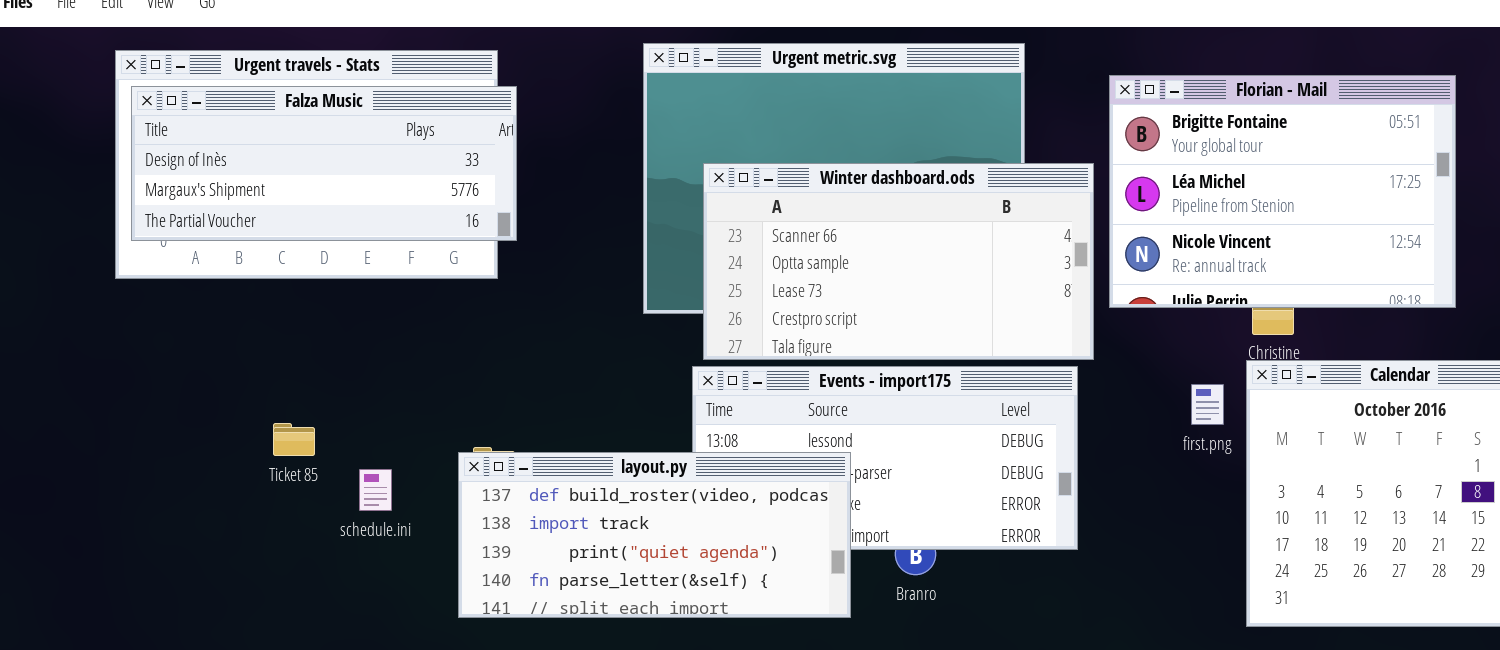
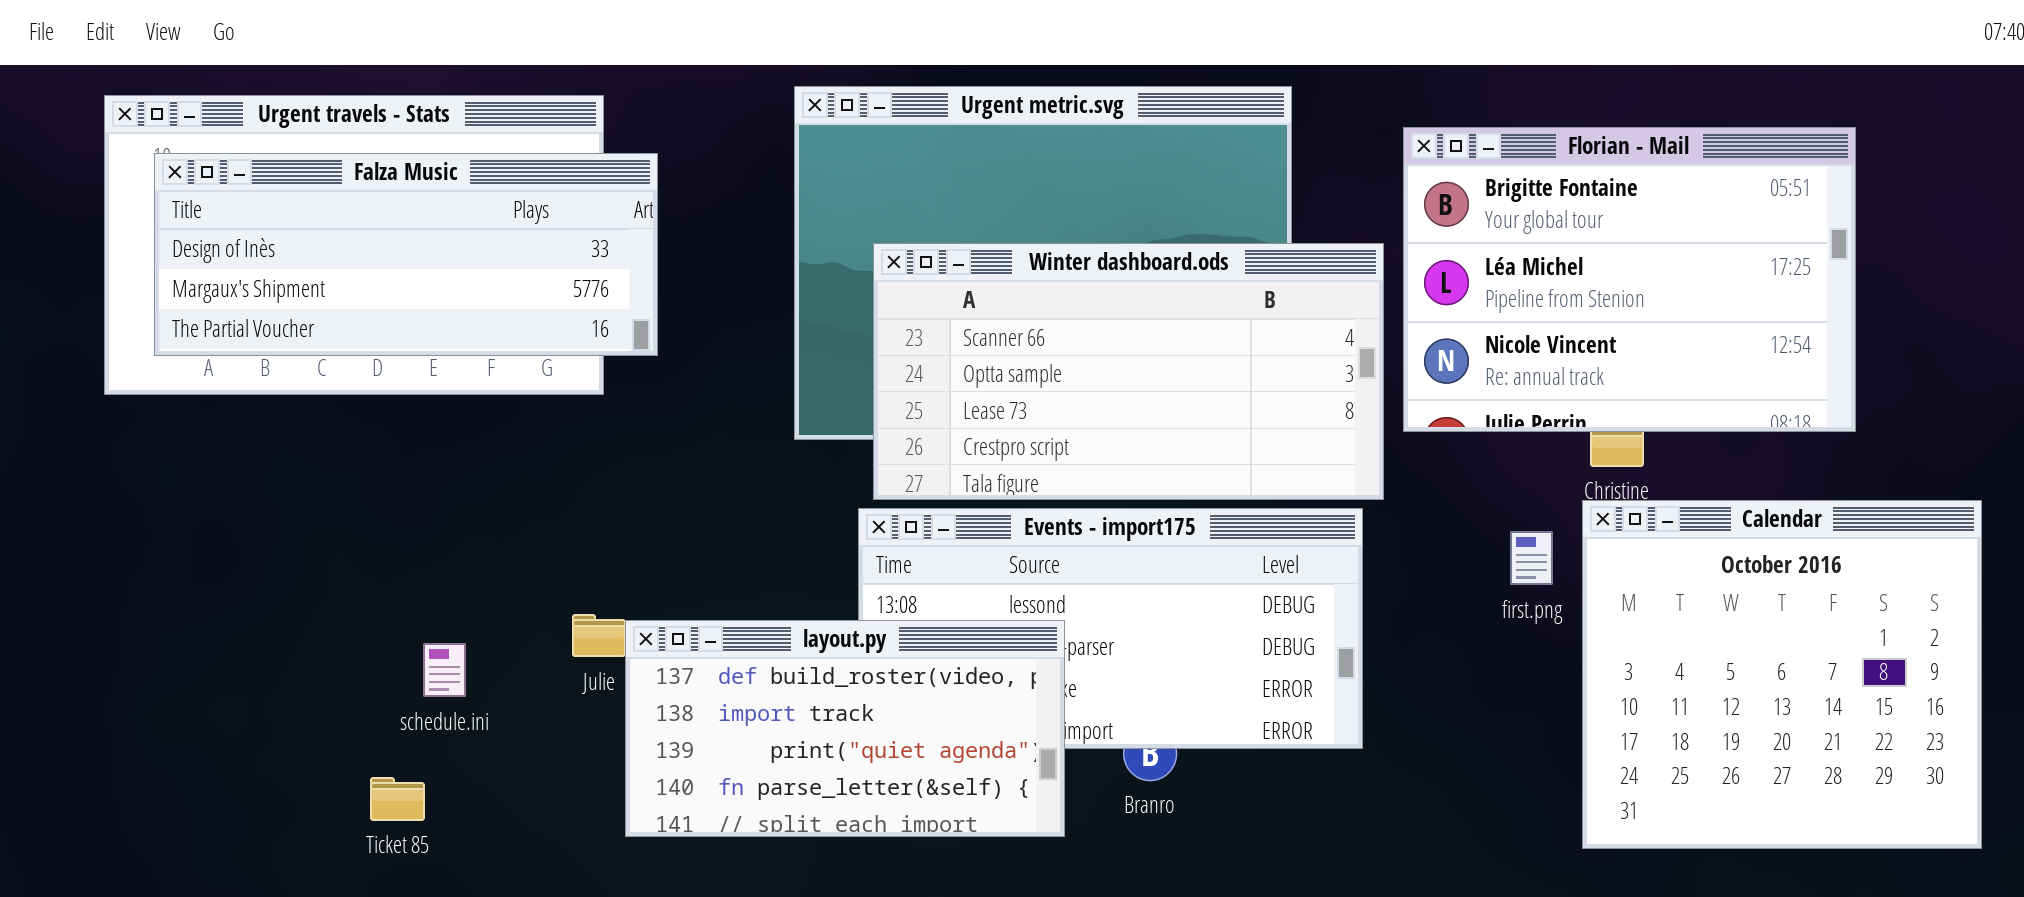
Falza Music: [131,86,517,241] -> [154,153,658,356], moved
Ticket 85: [273,423,315,456] -> [370,777,425,821], moved
layout.py: [458,452,851,618] -> [625,620,1065,837], resized

